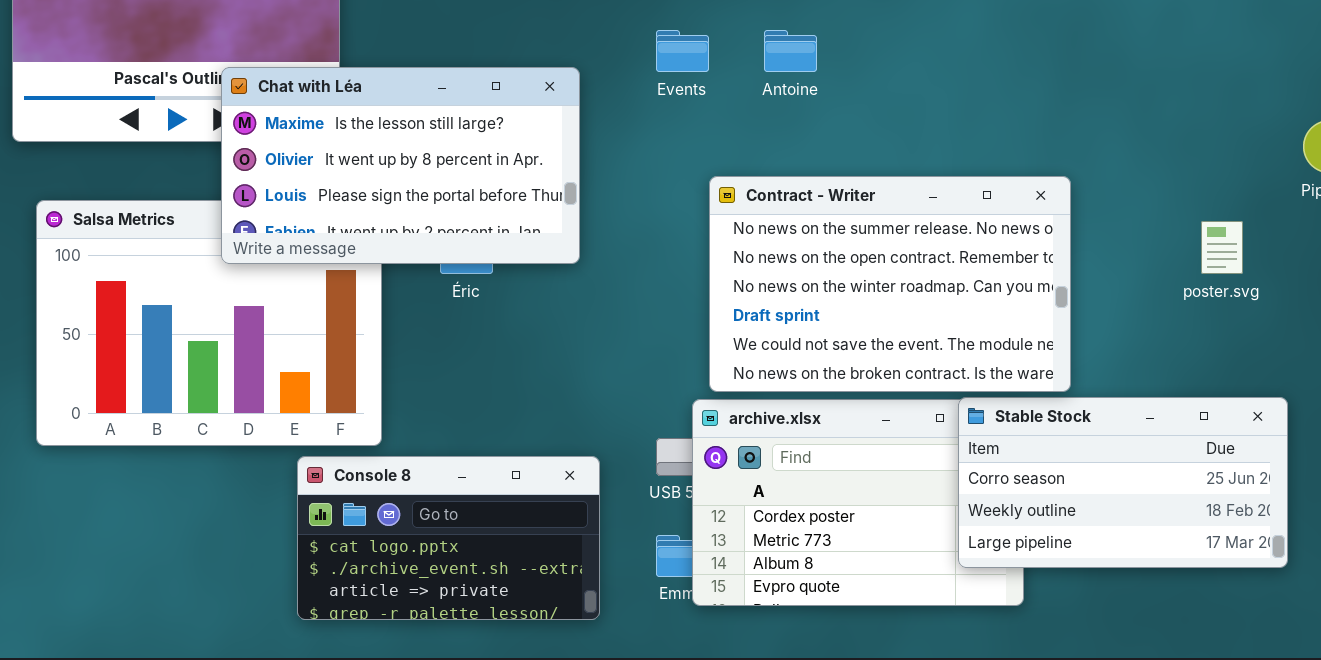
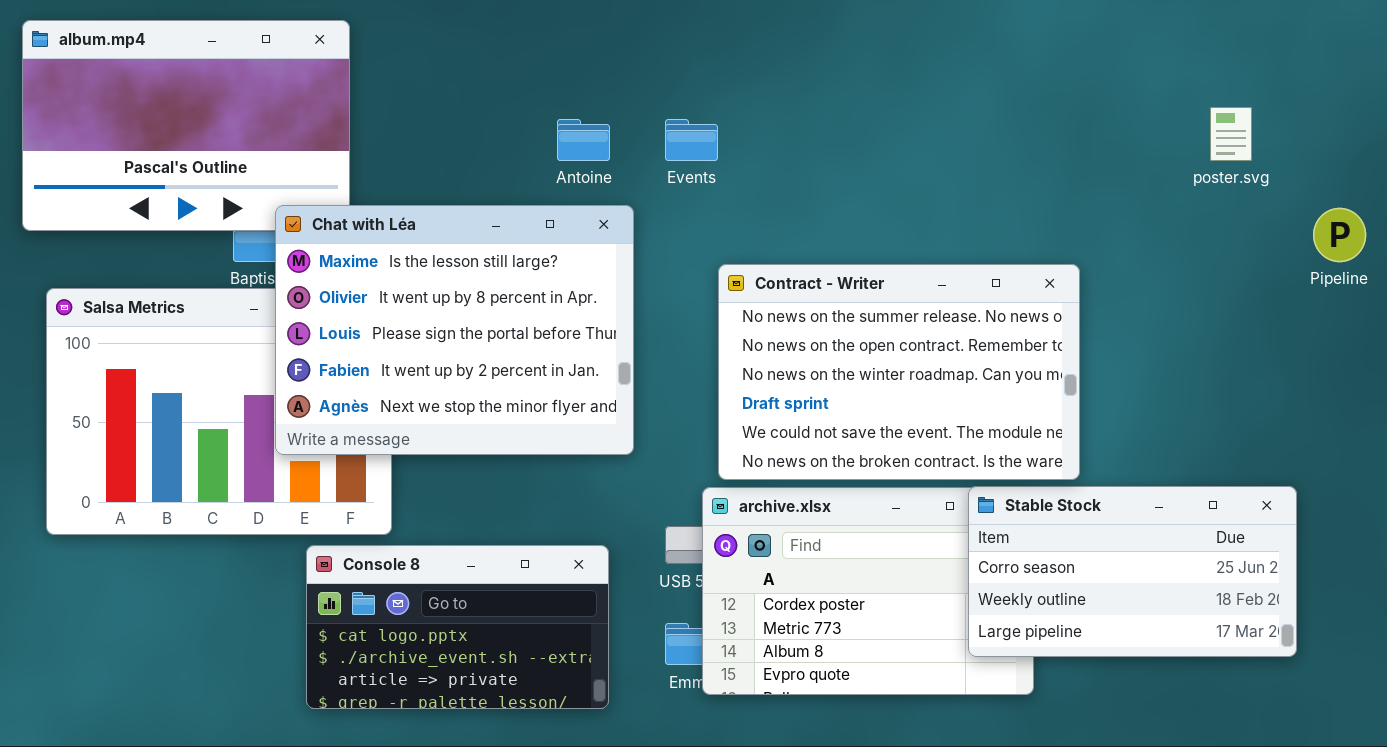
Antoine: [764,30,817,72] -> [557,119,610,161], moved
Chat with Léa: [221,67,580,264] -> [275,205,634,455], moved, resized
poster.svg: [1201,221,1243,274] -> [1210,107,1252,161], moved

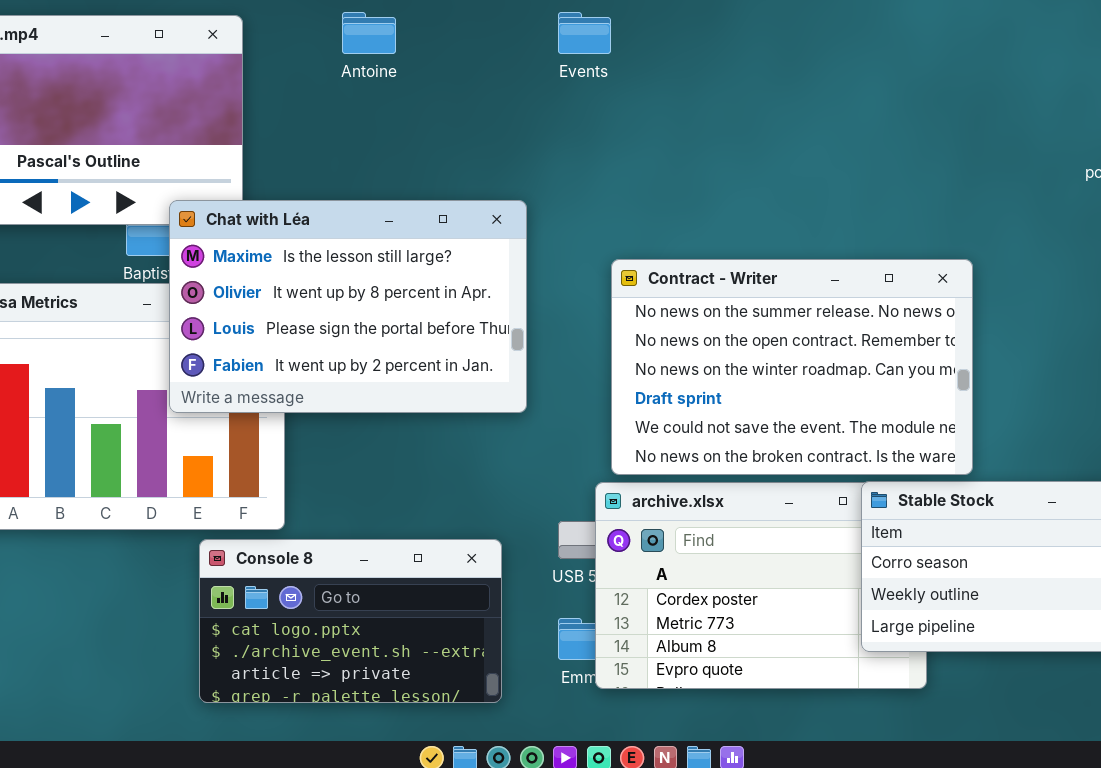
Antoine: [557,119,610,161] -> [342,12,396,54], moved
Events: [665,119,718,161] -> [558,12,611,54], moved
Chat with Léa: [275,205,634,455] -> [169,200,527,413], resized

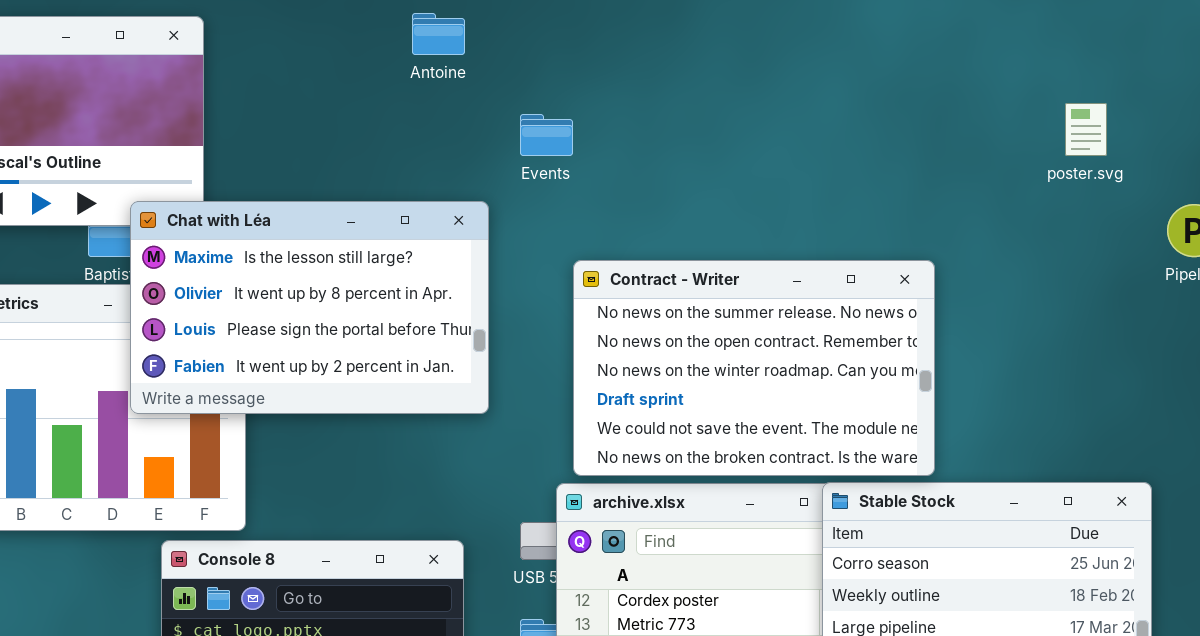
Antoine: [342,12,396,54] -> [412,13,465,55], moved
Events: [558,12,611,54] -> [520,114,573,156], moved

